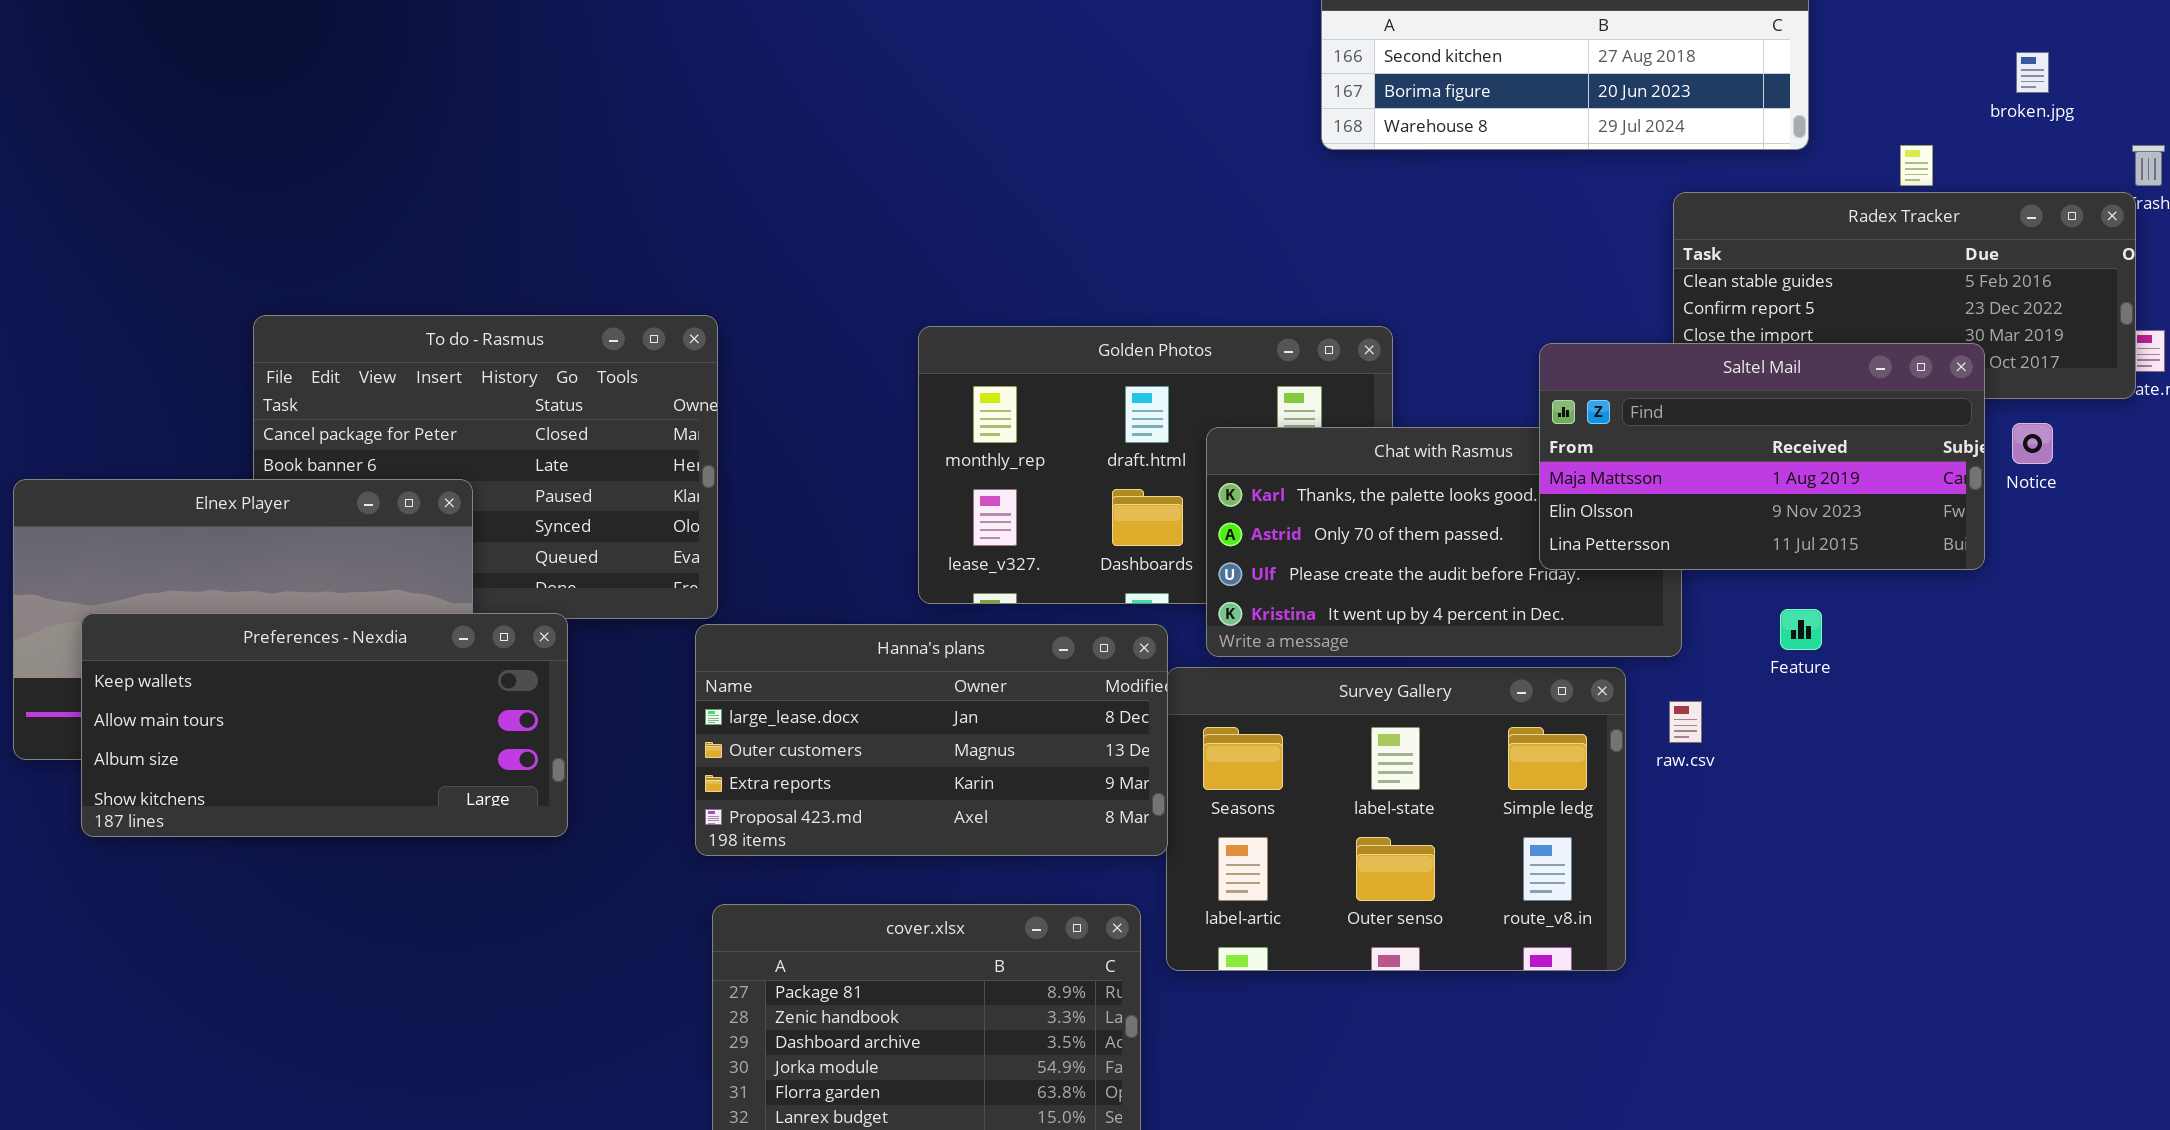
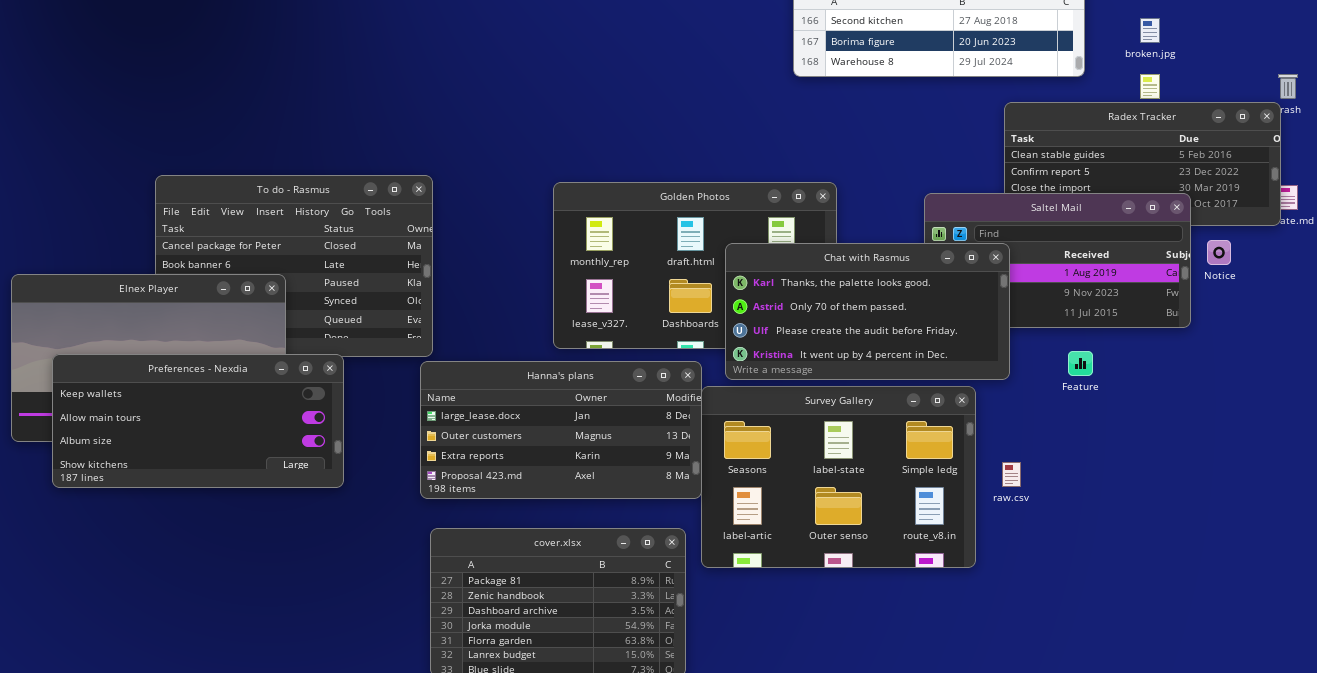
broken.jpg: [2016,52,2049,93] -> [1140,18,1160,43], moved
Chat with Rasmus: [1206,427,1682,657] -> [725,243,1010,380], raised
raw.csv: [1669,701,1702,743] -> [1002,462,1021,487], moved

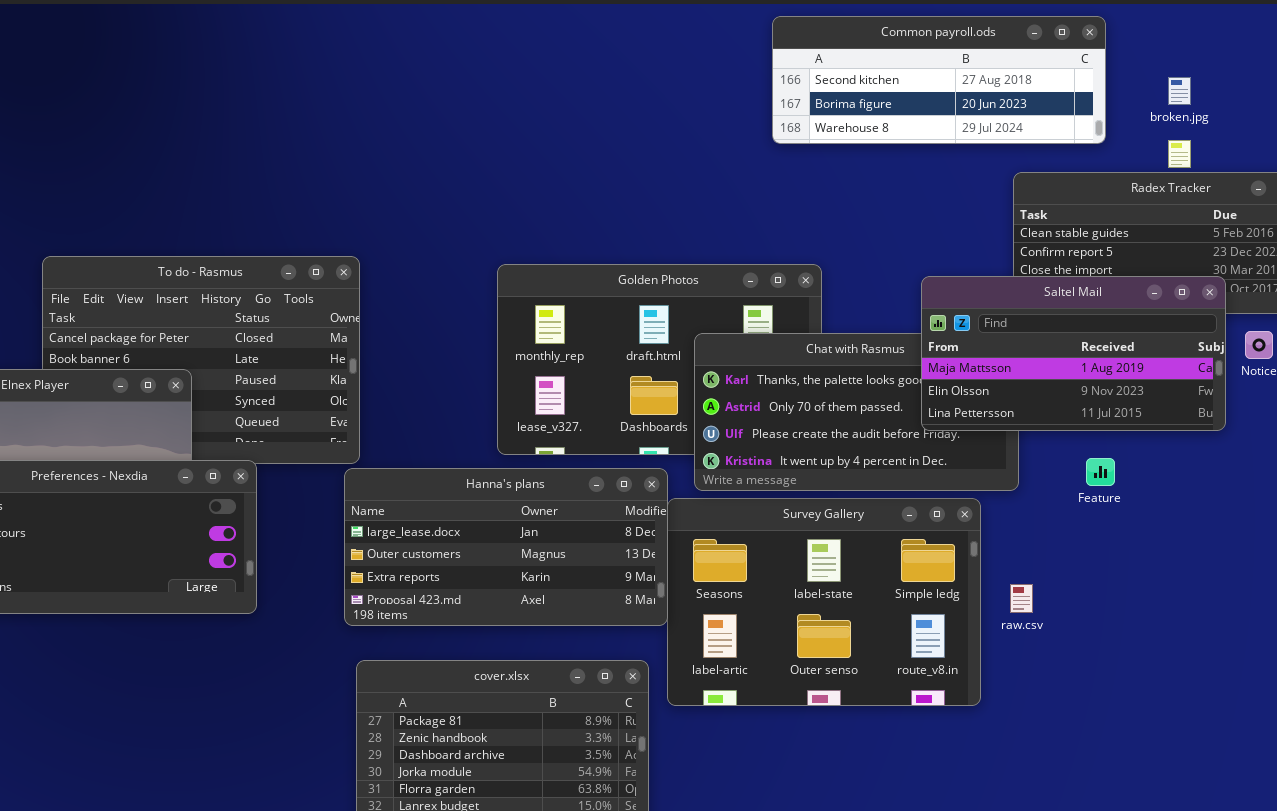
Saltel Mail: [924,193,1191,328] -> [921,276,1226,431], raised

